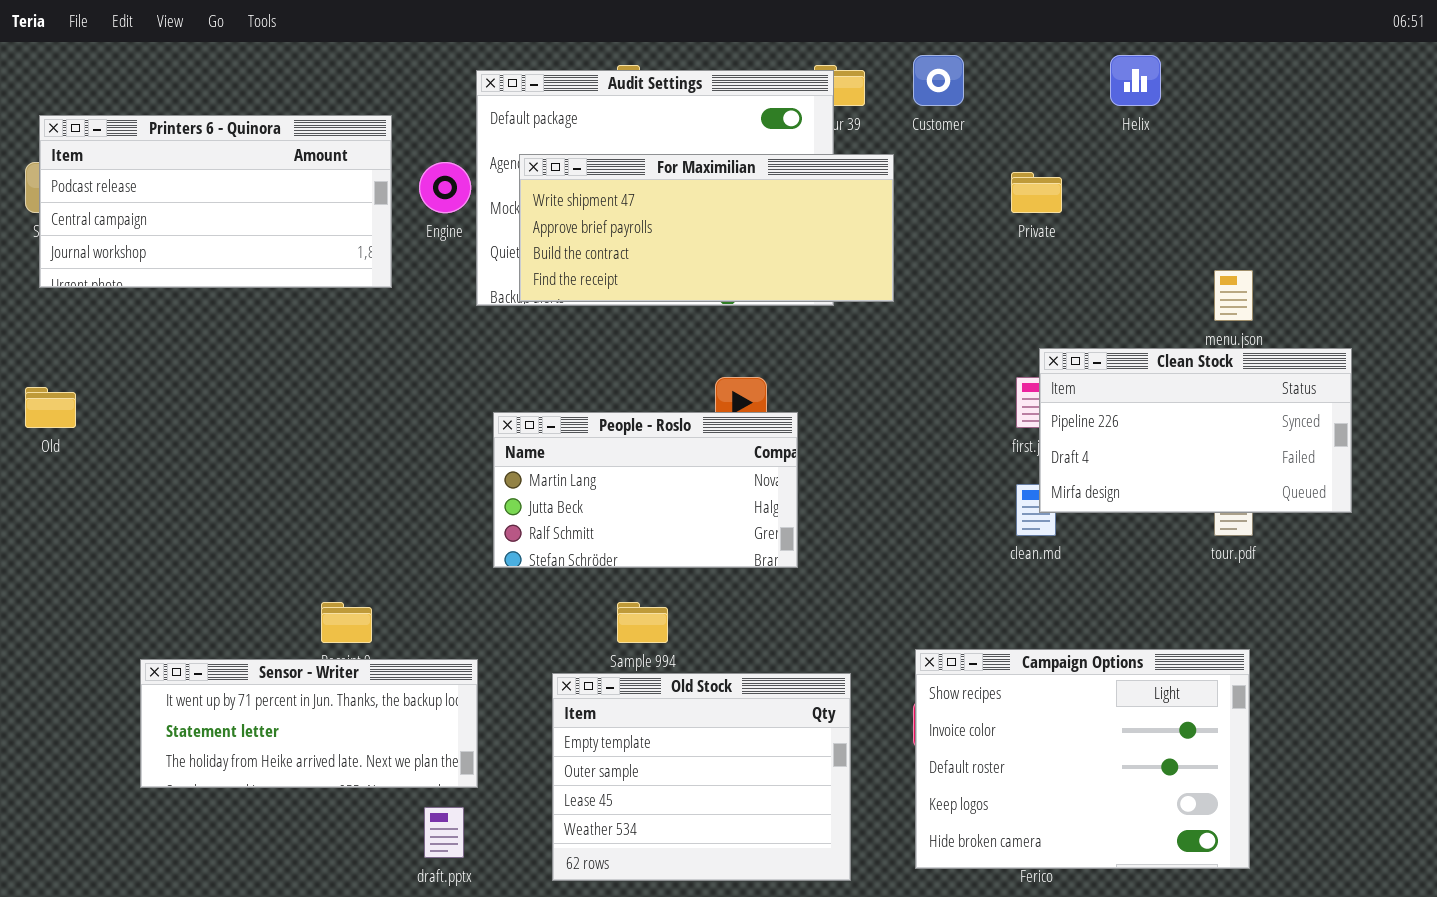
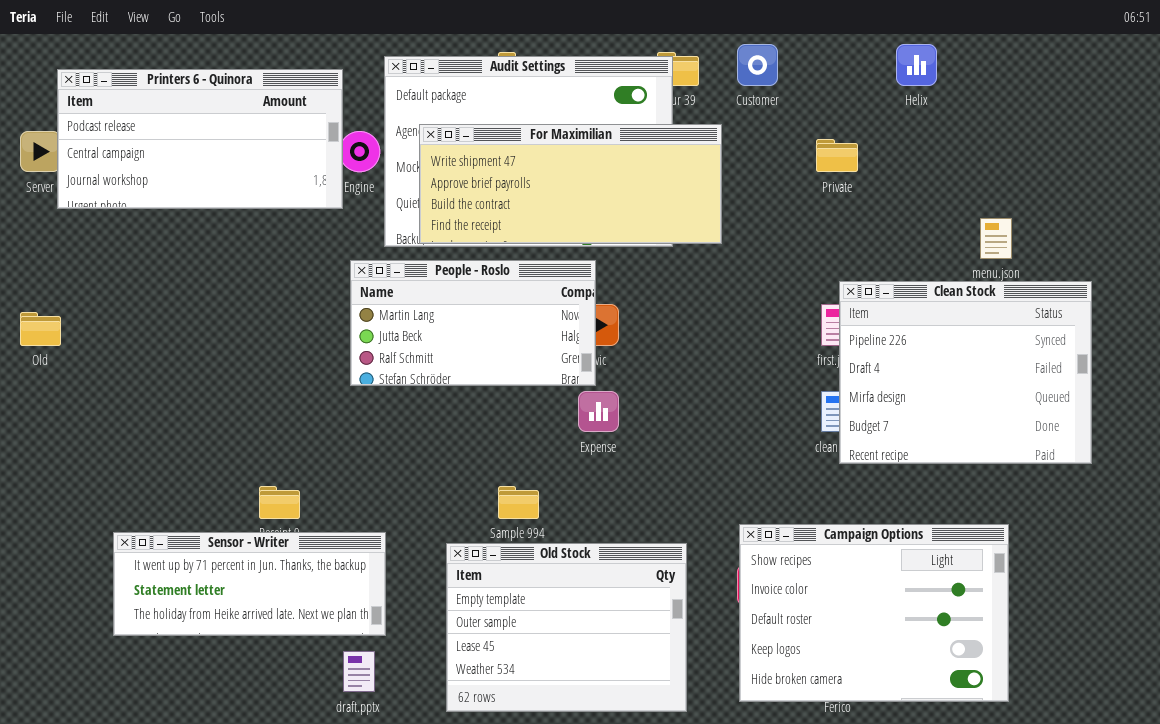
Printers 6 - Quinora: [39,115,392,288] -> [57,69,343,209], moved
Clean Stock: [1039,348,1352,513] -> [839,281,1092,464], resized
People - Roslo: [493,412,798,568] -> [350,260,596,386], moved

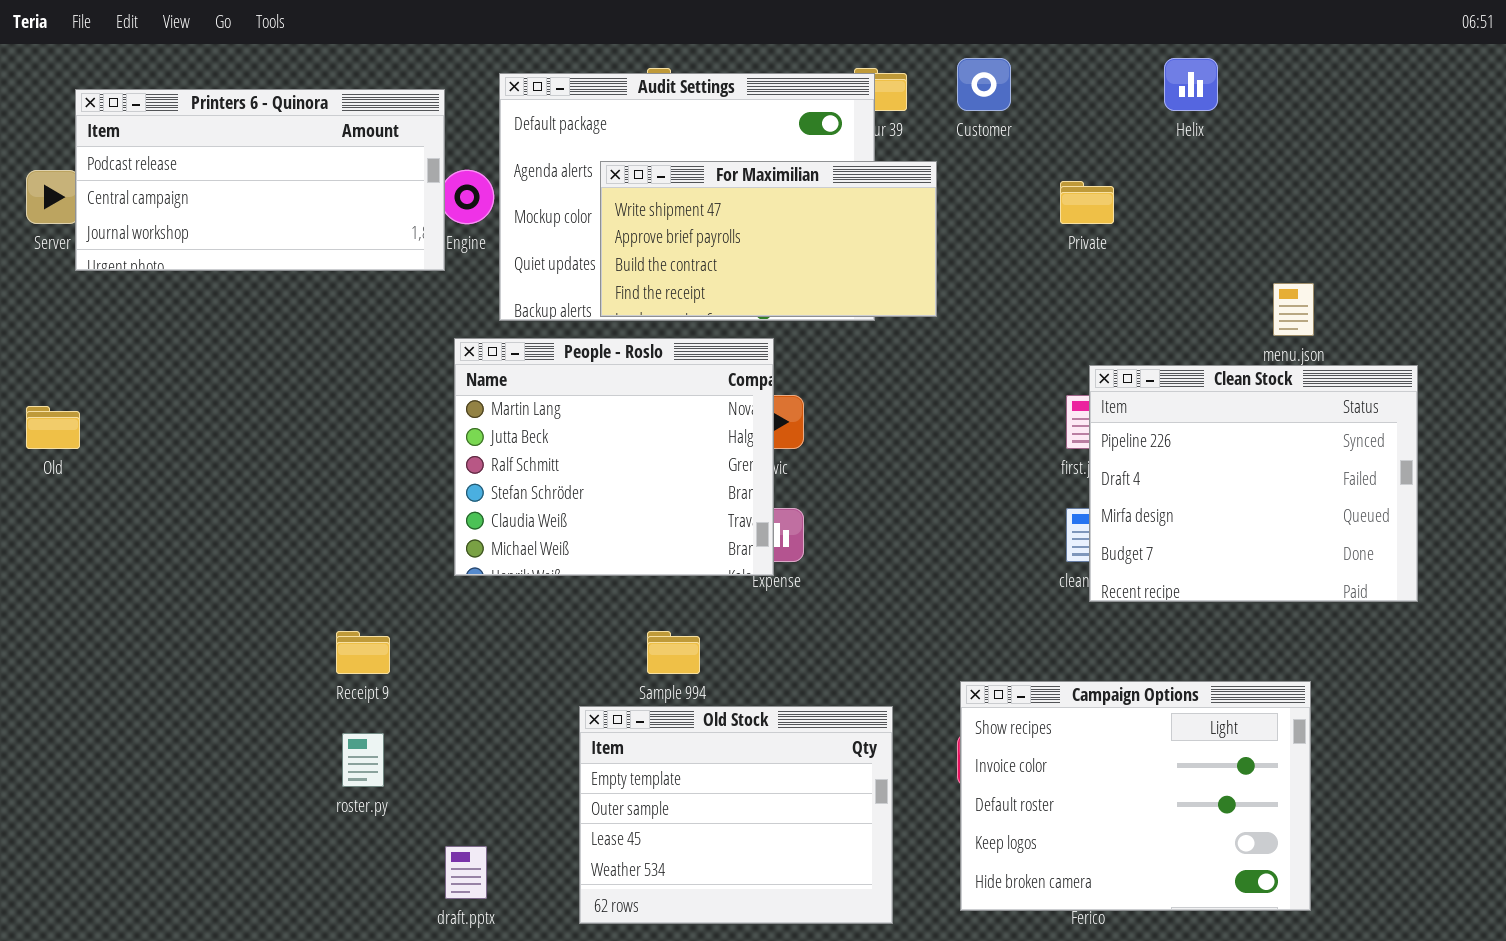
For Maximilian: [419,124,722,244] -> [600,161,937,317], resized
People - Roslo: [350,260,596,386] -> [454,338,774,576], resized
Sensor - Writer: [113,532,386,636] -> none, closed

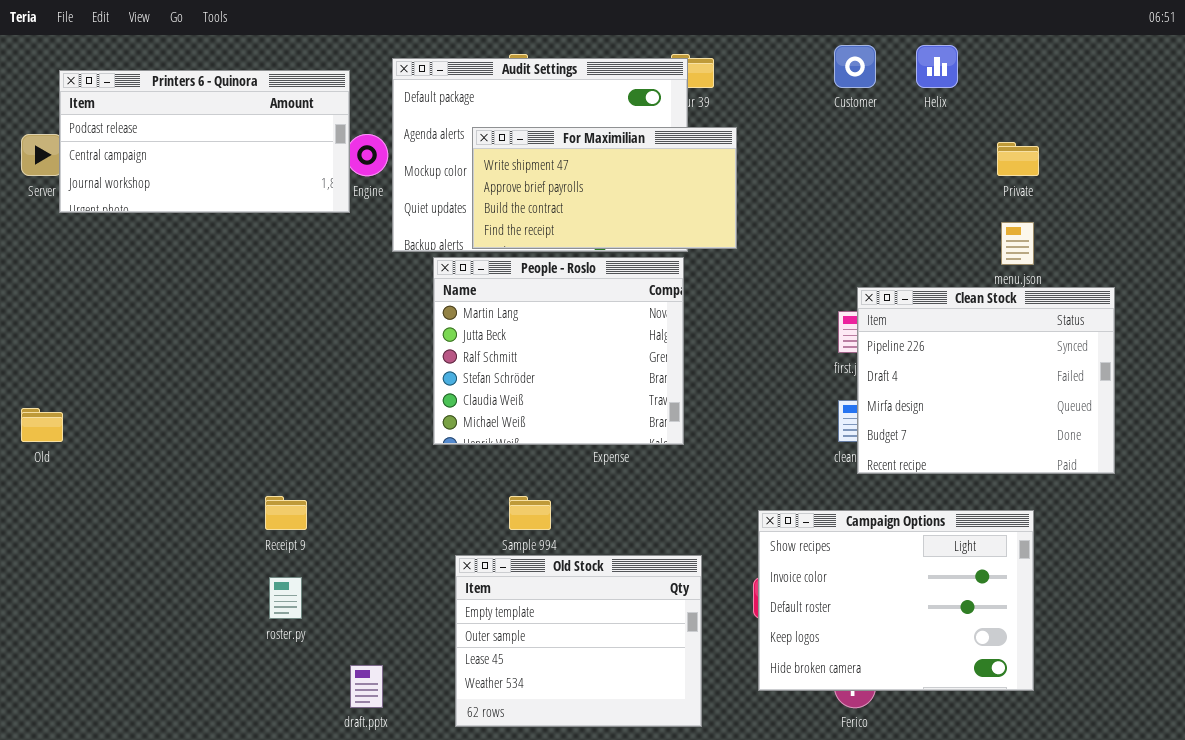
Customer: [957,58,1011,111] -> [834,45,876,88], moved
Private: [1060,181,1114,224] -> [997,142,1039,176], moved
People - Roslo: [454,338,774,576] -> [433,257,684,445], moved
Old: [26,406,80,449] -> [21,408,63,442], moved
Campaign Options: [960,681,1311,911] -> [758,510,1034,691], moved

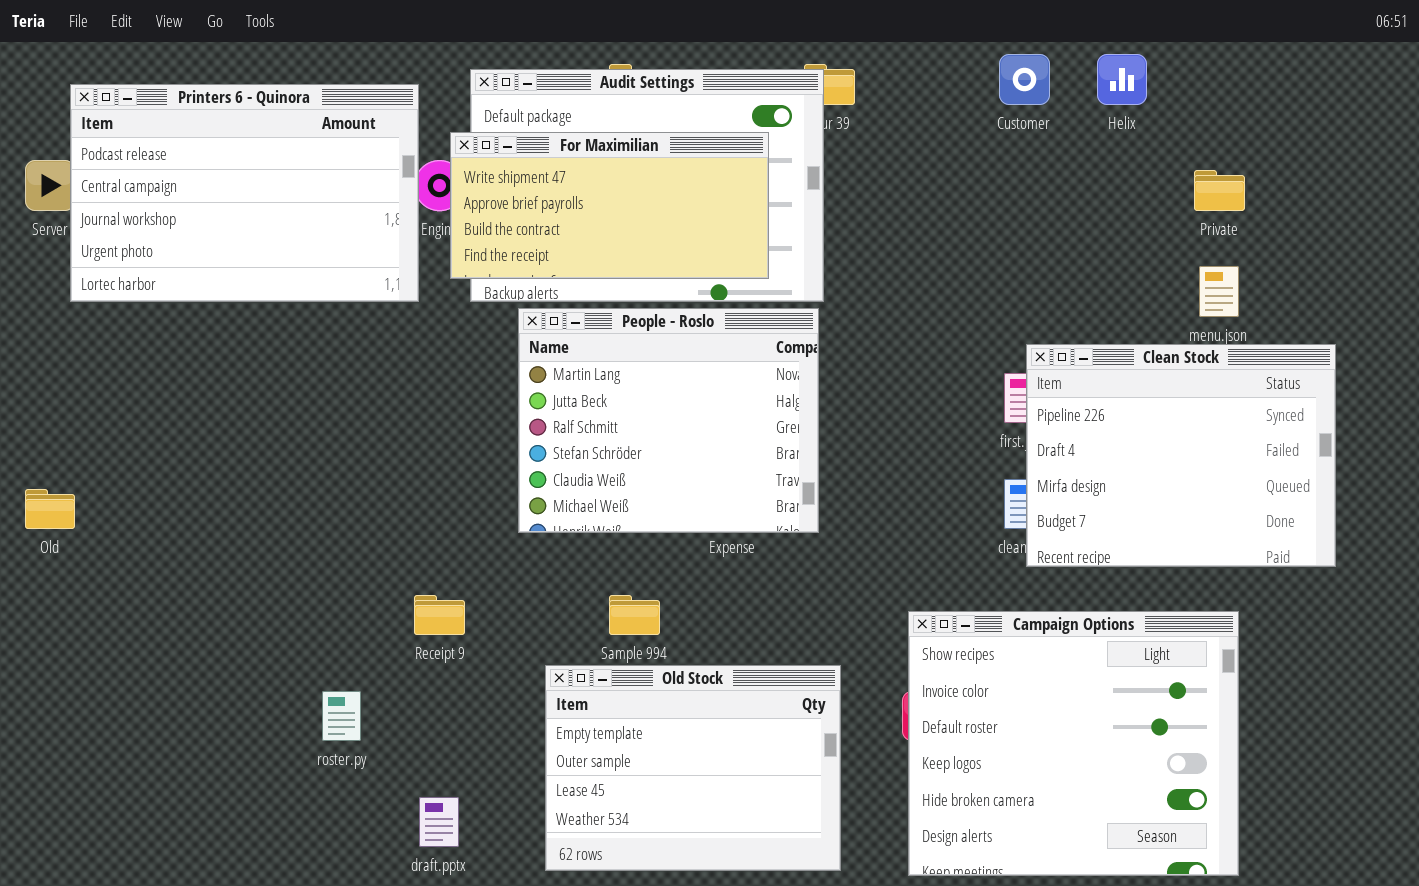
Printers 6 - Quinora: [59,70,350,213] -> [70,84,419,302], resized
For Maximilian: [472,127,737,249] -> [450,132,769,279], moved
Receipt 9: [265,496,307,530] -> [414,595,465,635], moved
Campaign Options: [758,510,1034,691] -> [908,611,1239,876], resized

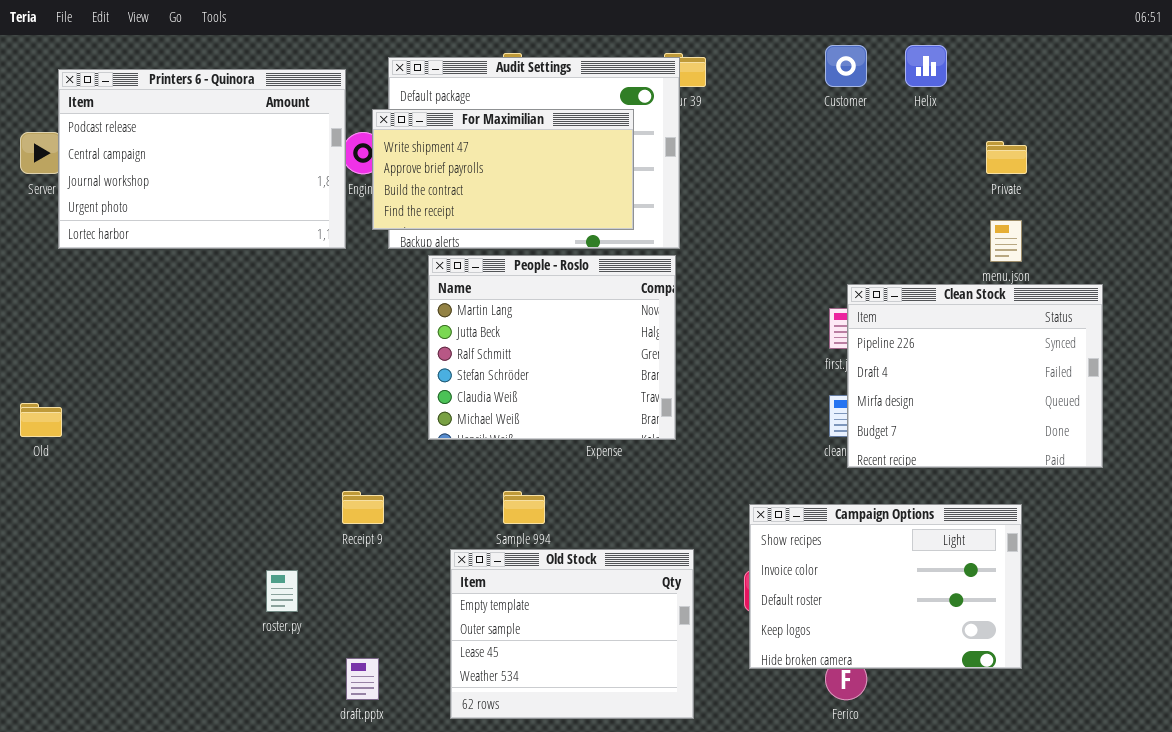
Campaign Options: [908,611,1239,876] -> [749,504,1022,669], resized

